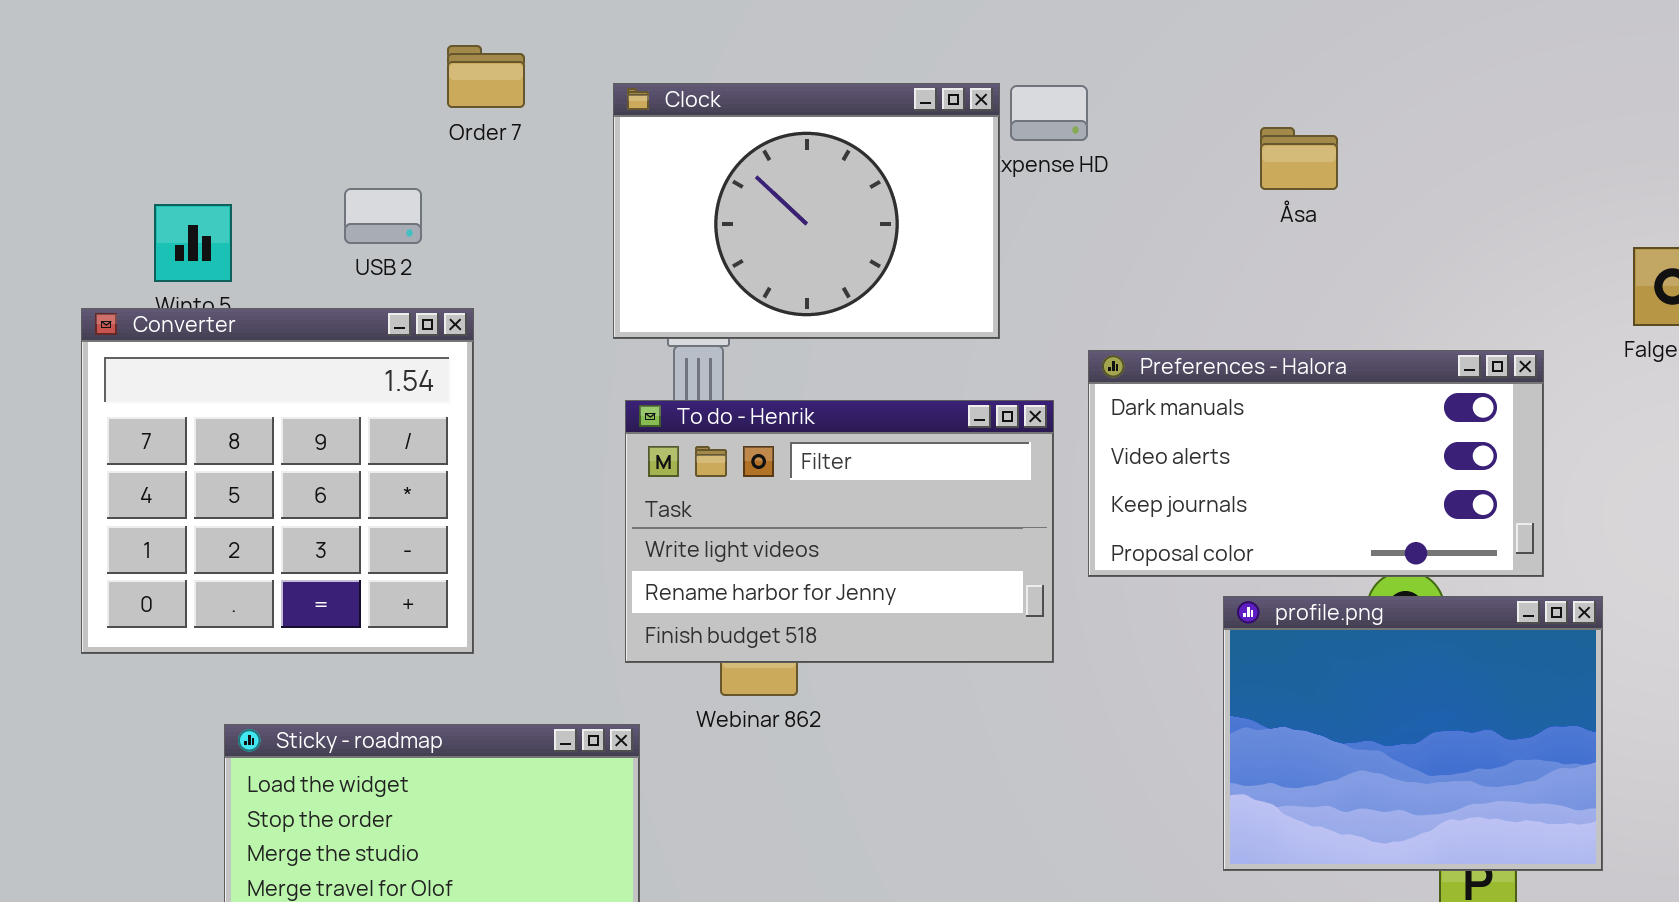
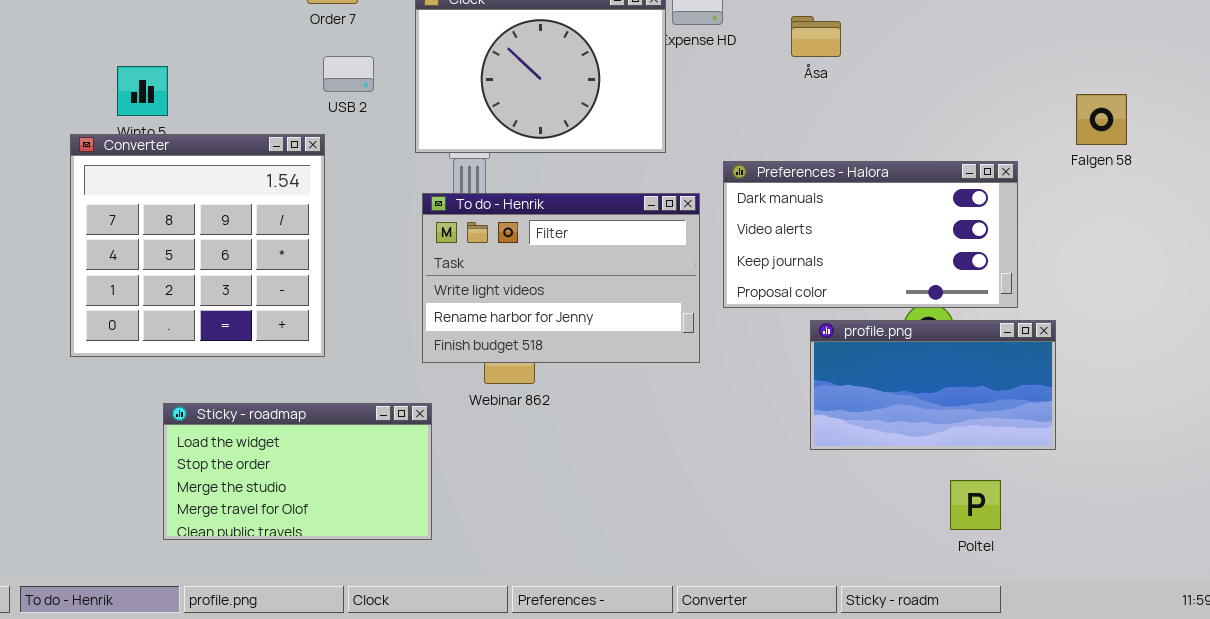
Åsa: [1260,127,1338,190] -> [791,16,841,57], moved
USB 2: [344,188,422,244] -> [323,56,374,92], moved
profile.png: [1223,596,1603,871] -> [810,320,1056,450], resized

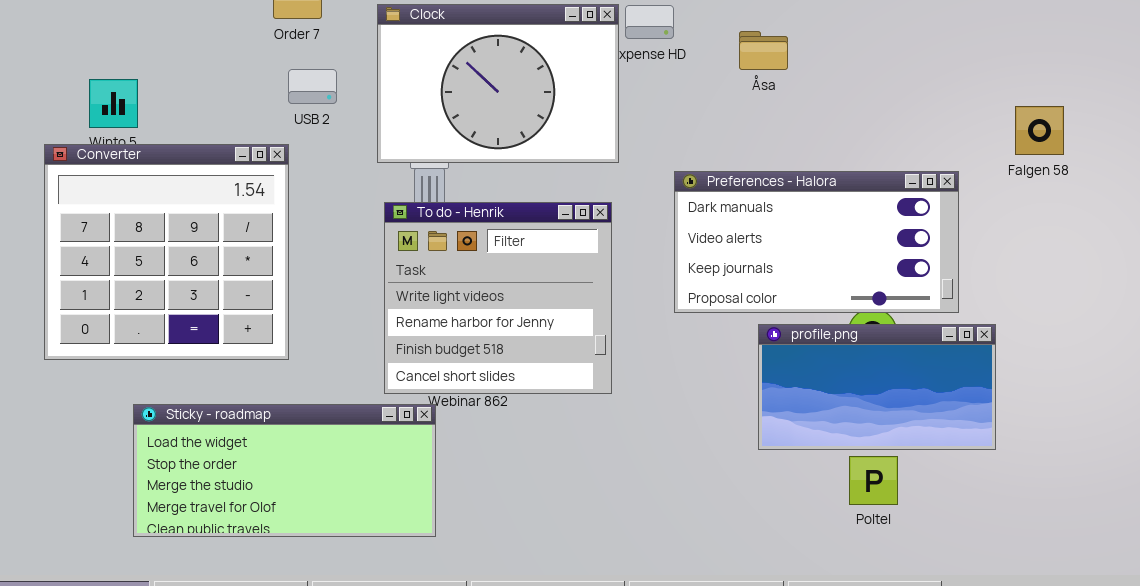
To do - Henrik: [422,193,700,363] -> [384,202,612,394], resized
Sticky - roadmap: [163,403,432,540] -> [133,404,436,537], resized
Poltel: [950,480,1001,530] -> [849,456,898,505], moved

